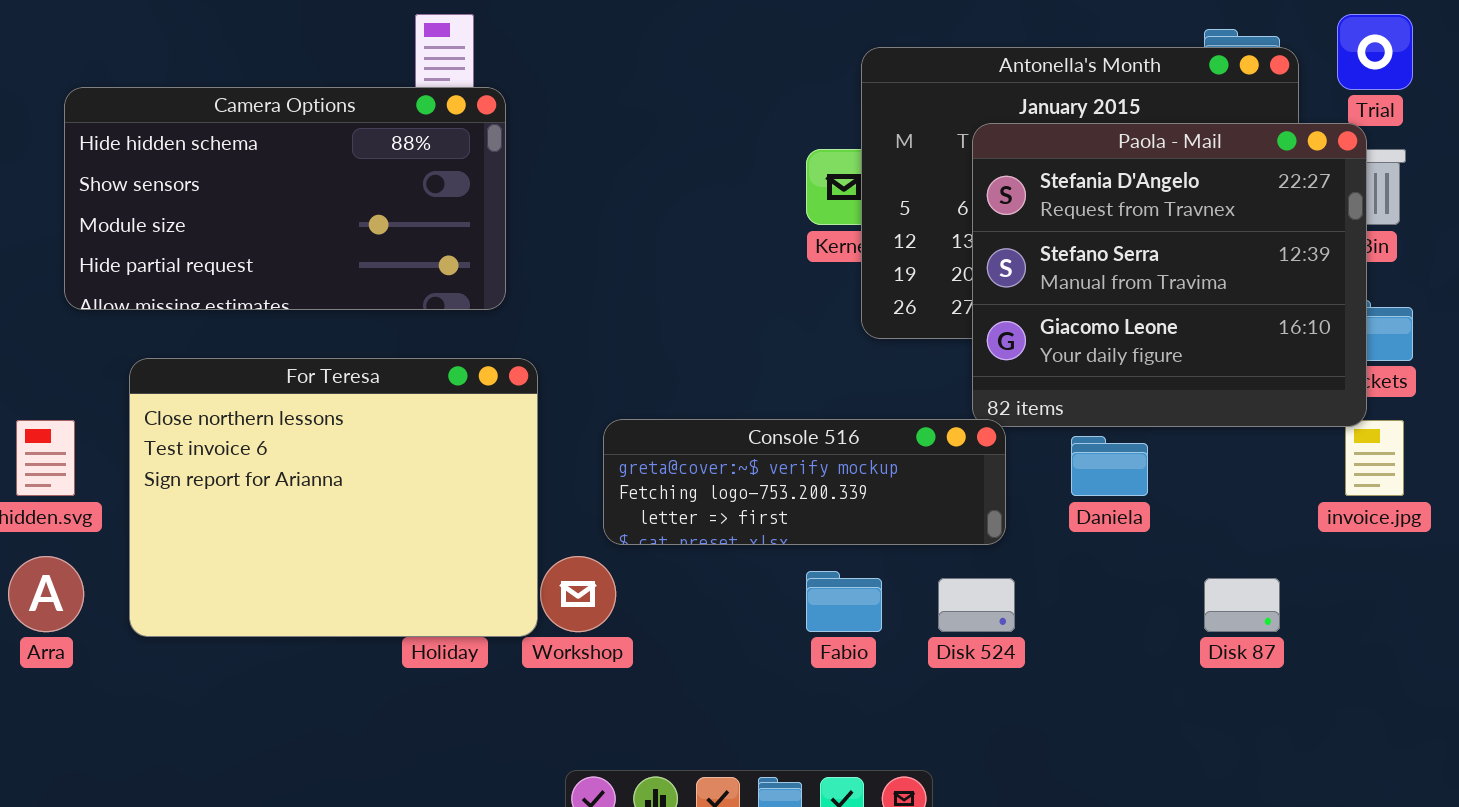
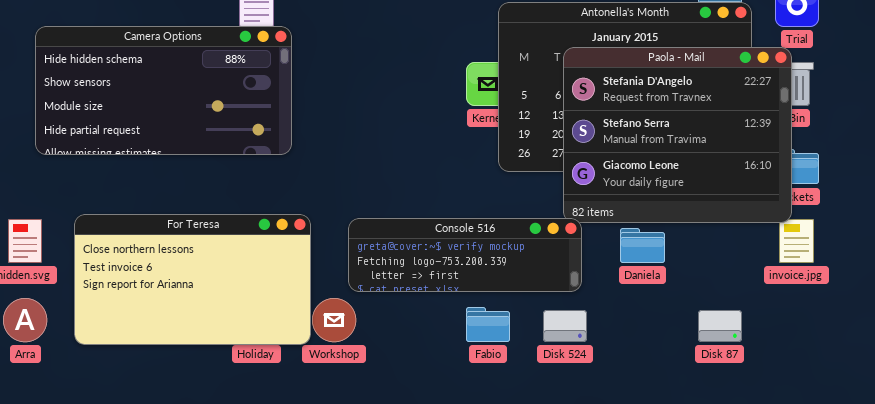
For Teresa: [129,358,538,637] -> [74,214,311,345], resized

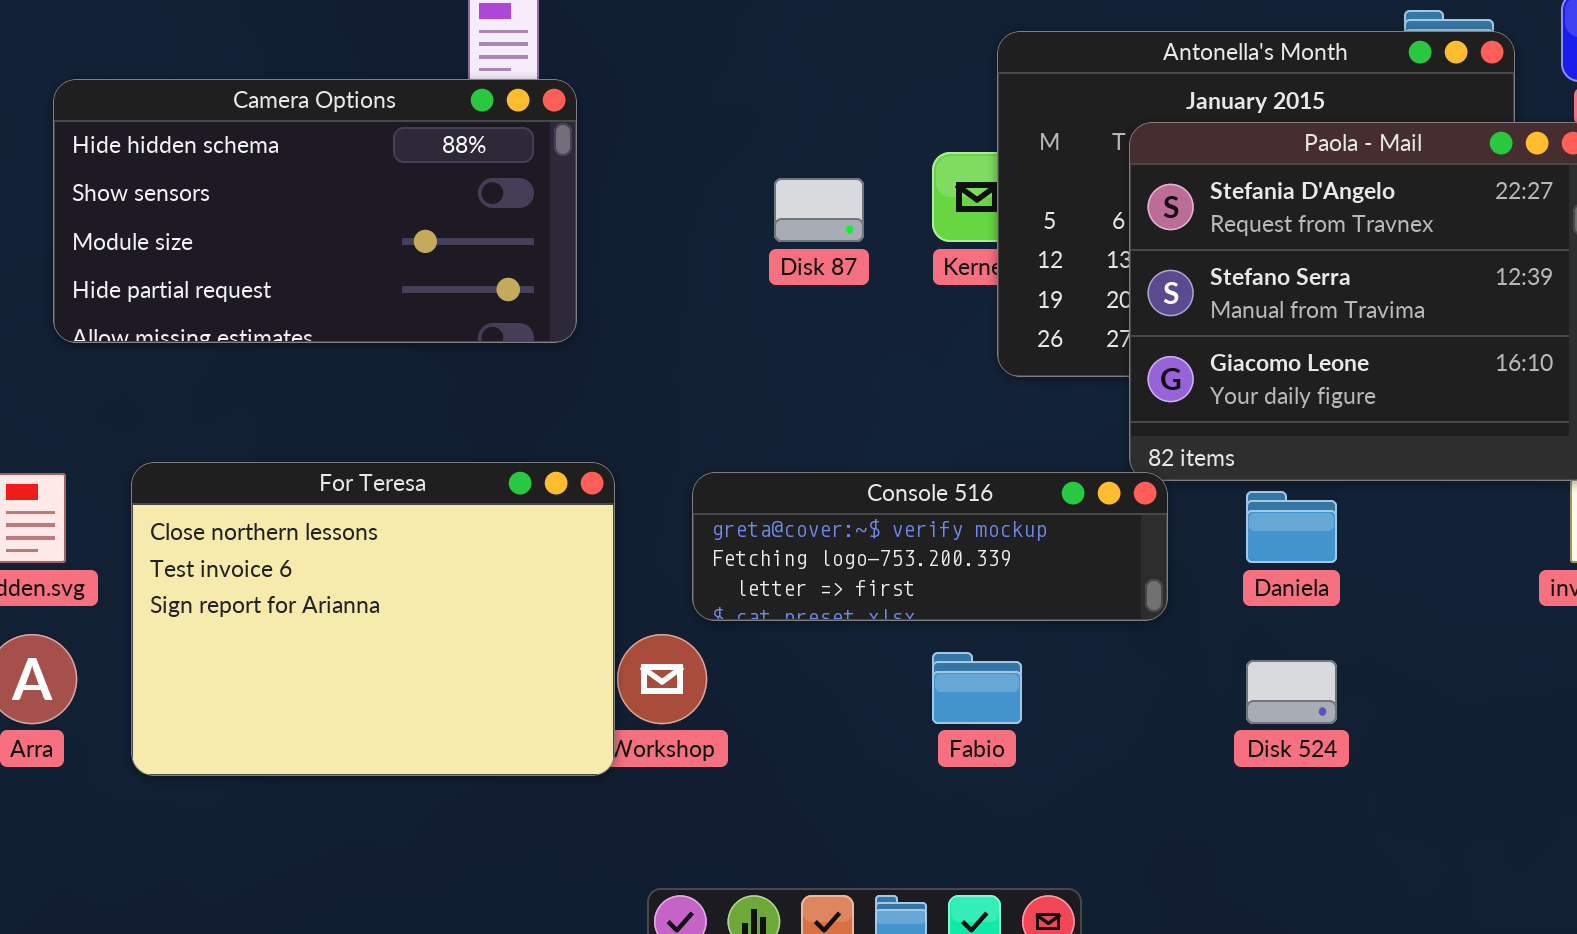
For Teresa: [74,214,311,345] -> [131,462,615,776], resized
Disk 524: [543,310,587,342] -> [1246,660,1337,724], moved
Disk 87: [698,310,742,342] -> [774,178,864,242], moved

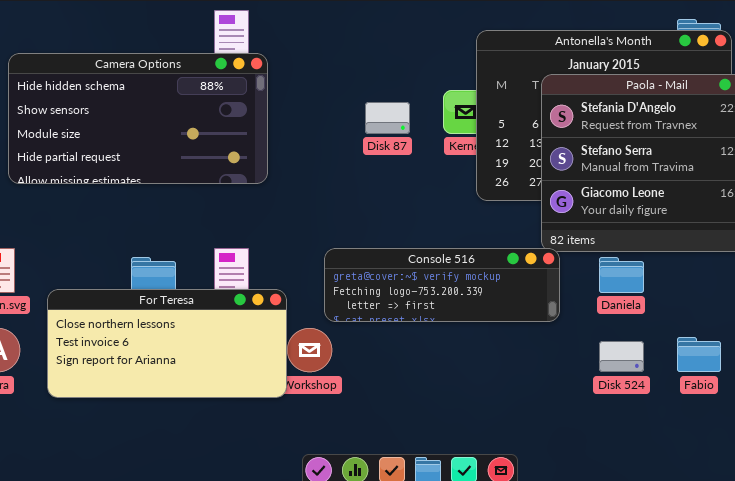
For Teresa: [131,462,615,776] -> [47,289,287,398], resized
Fabio: [932,652,1022,724] -> [677,337,721,372], moved

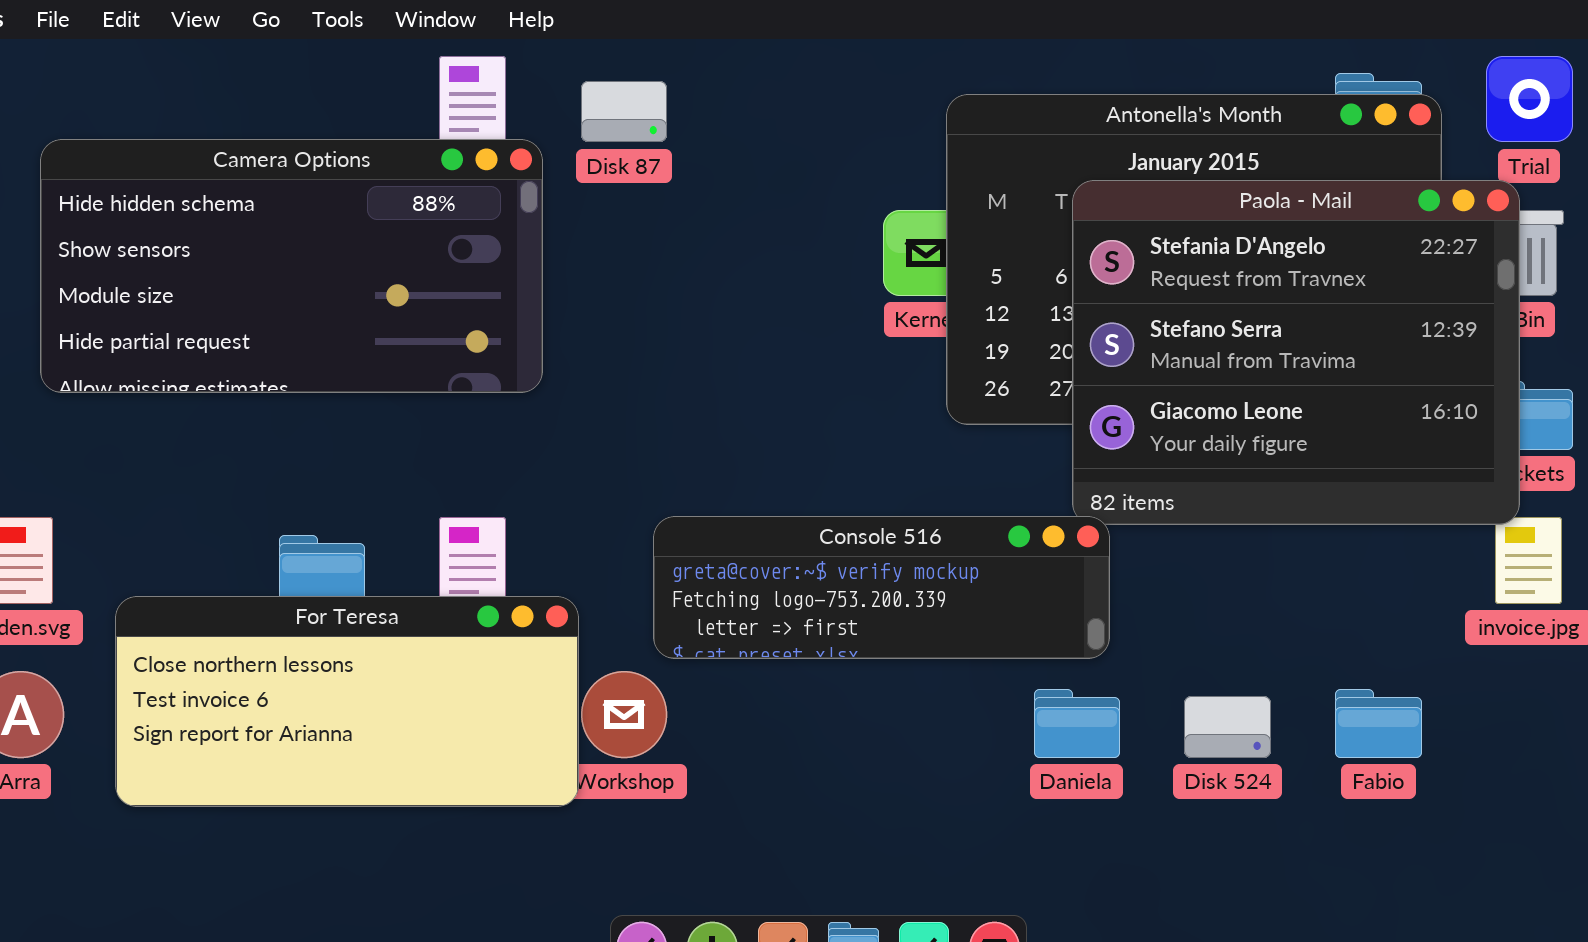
Disk 87: [365,102,410,134] -> [581,81,667,142], moved
Daniela: [599,257,644,293] -> [1034,689,1120,758], moved

